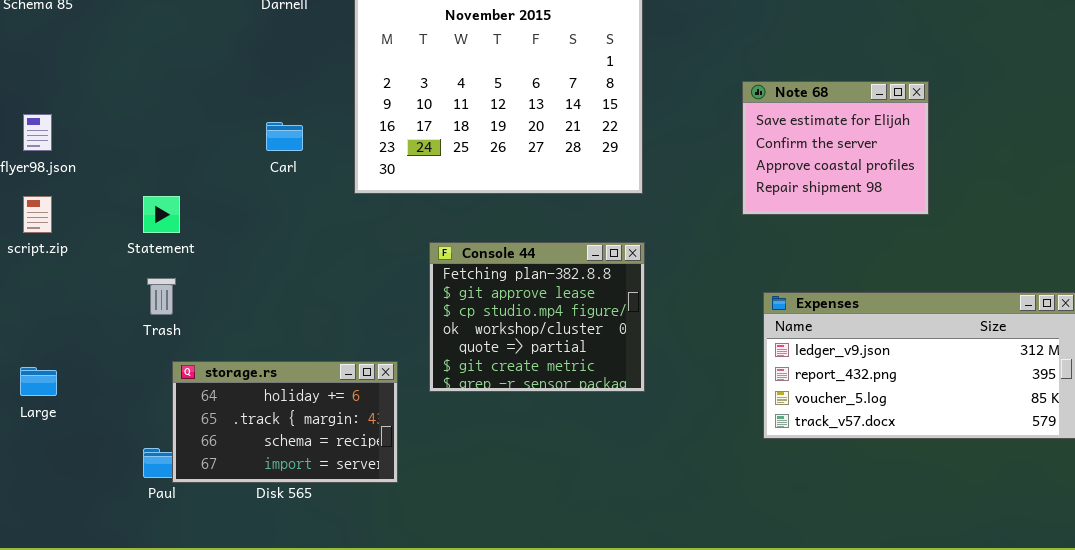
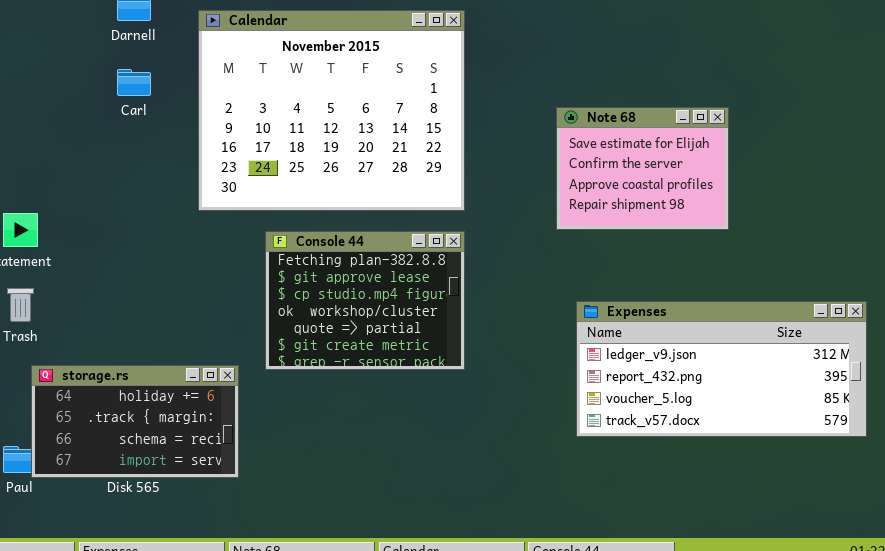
Carl: [266,122,303,151] -> [117,69,151,96], moved
Console 44: [429,242,645,392] -> [265,231,465,370], moved

